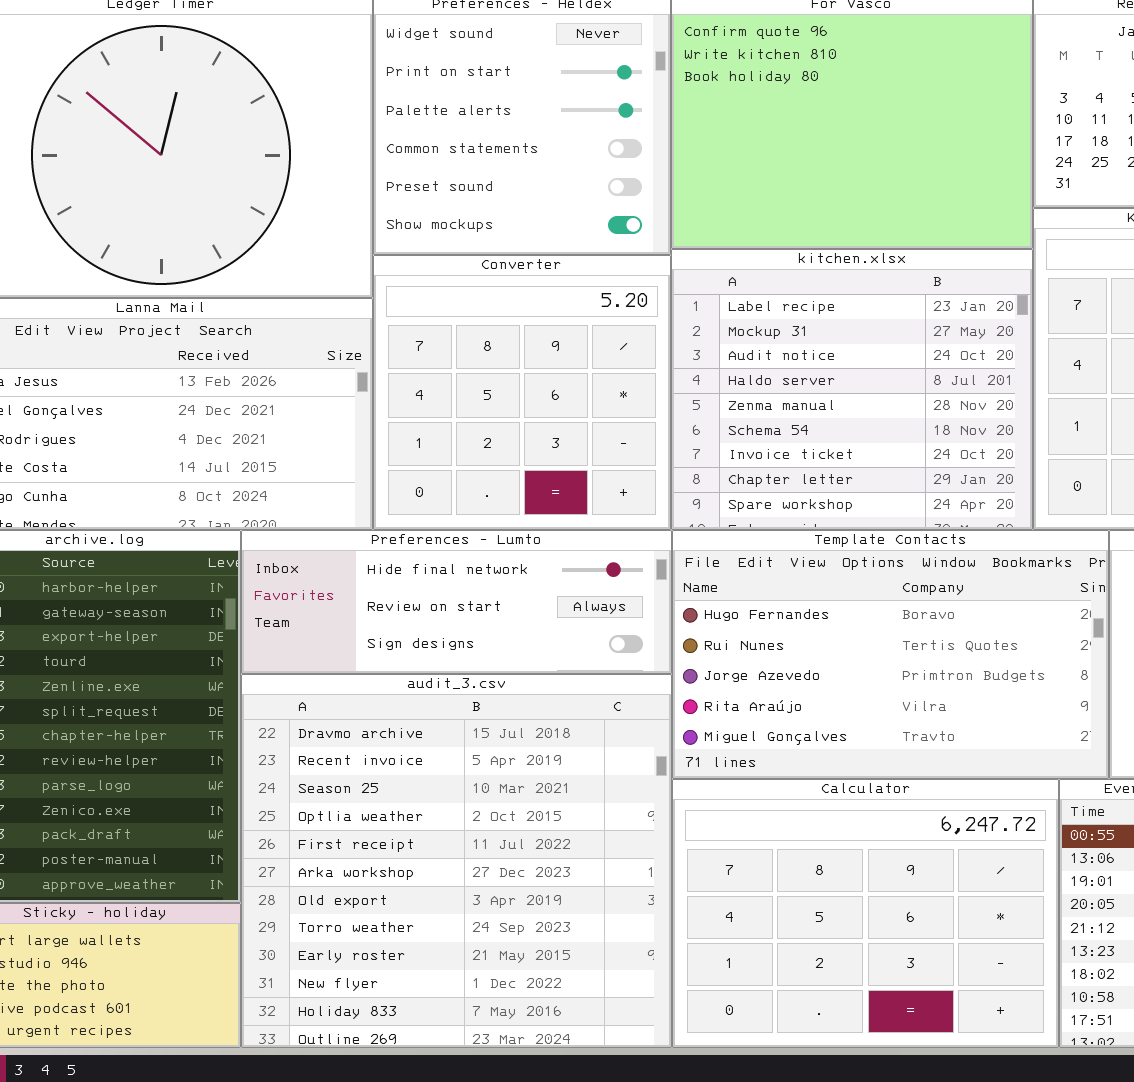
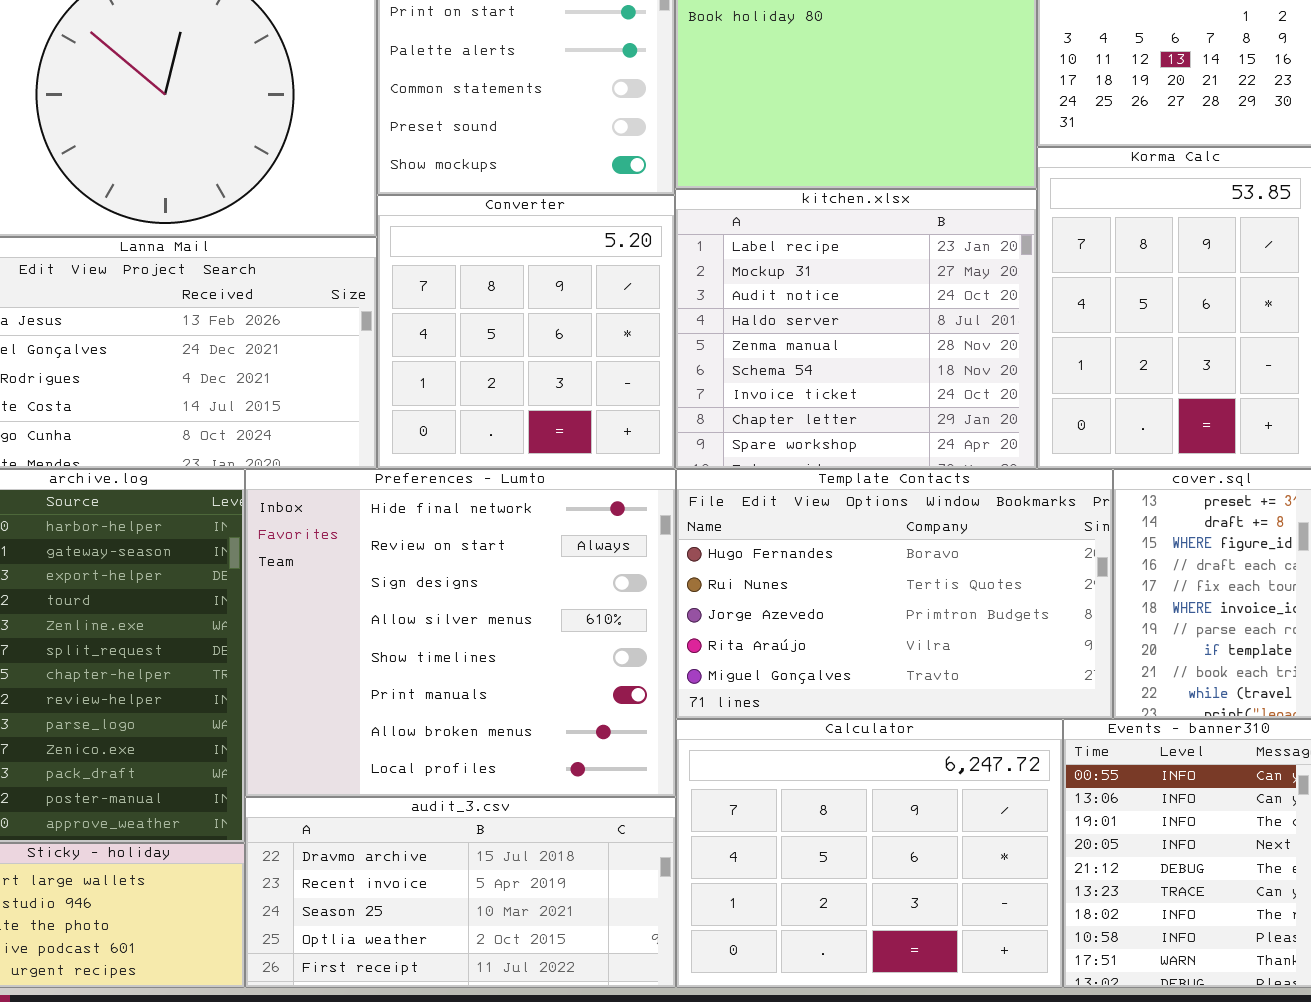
Preferences - Lumto: [241,530,672,674] -> [245,469,676,797], resized
audit_3.csv: [241,674,672,1048] -> [245,797,676,988], resized

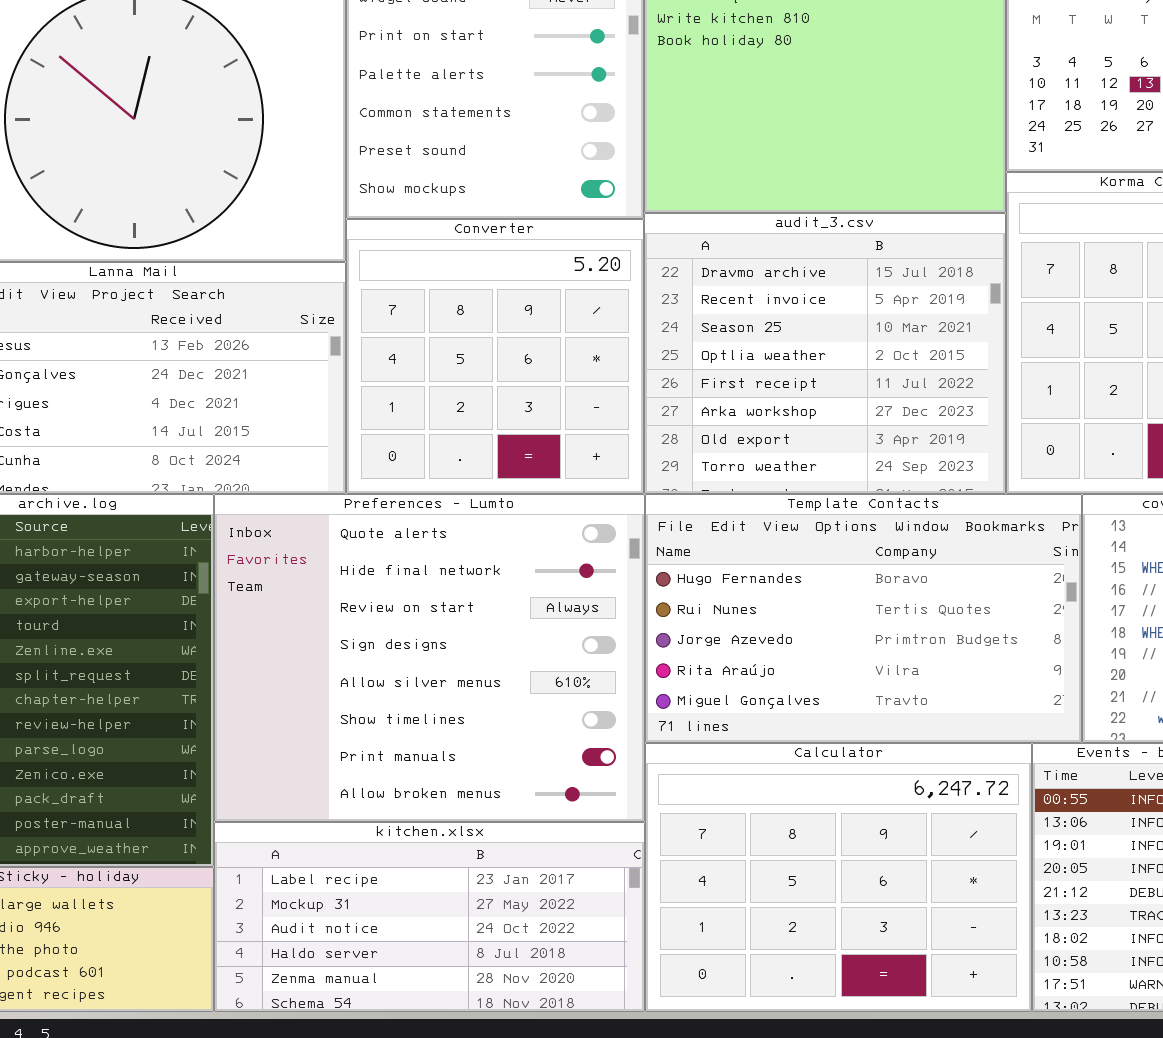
kitchen.xlsx: [675,189,1037,469] -> [214,822,645,1012], moved, resized
Preferences - Lumto: [245,469,676,797] -> [214,494,645,822], scrolled up 1 row
audit_3.csv: [245,797,676,988] -> [644,213,1006,494], moved, resized

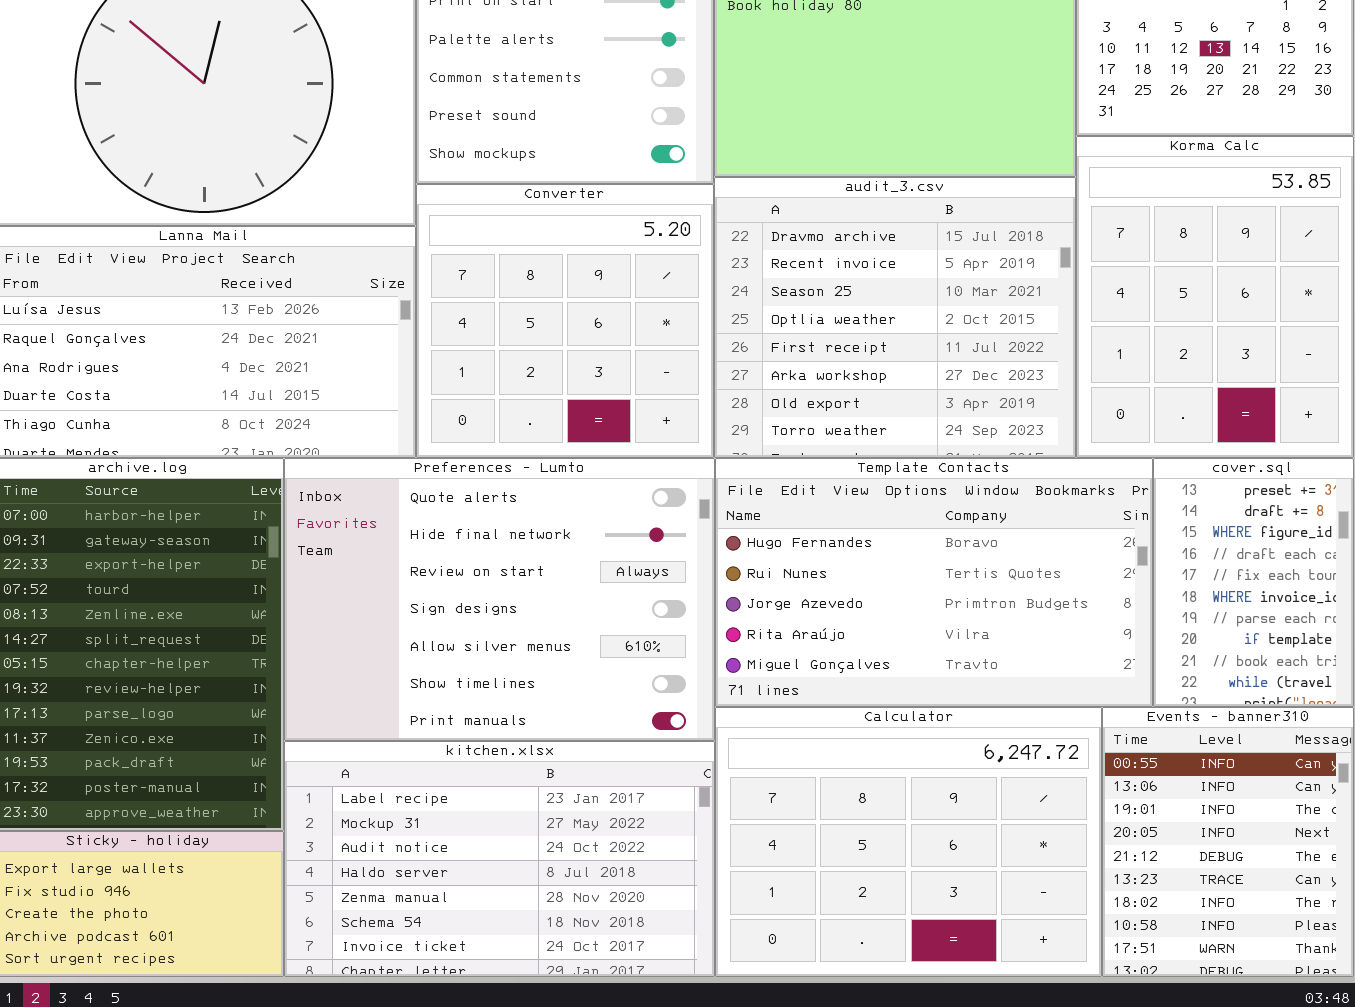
Preferences - Lumto: [214,494,645,822] -> [284,458,715,741], resized
kitchen.xlsx: [214,822,645,1012] -> [284,741,715,977], resized

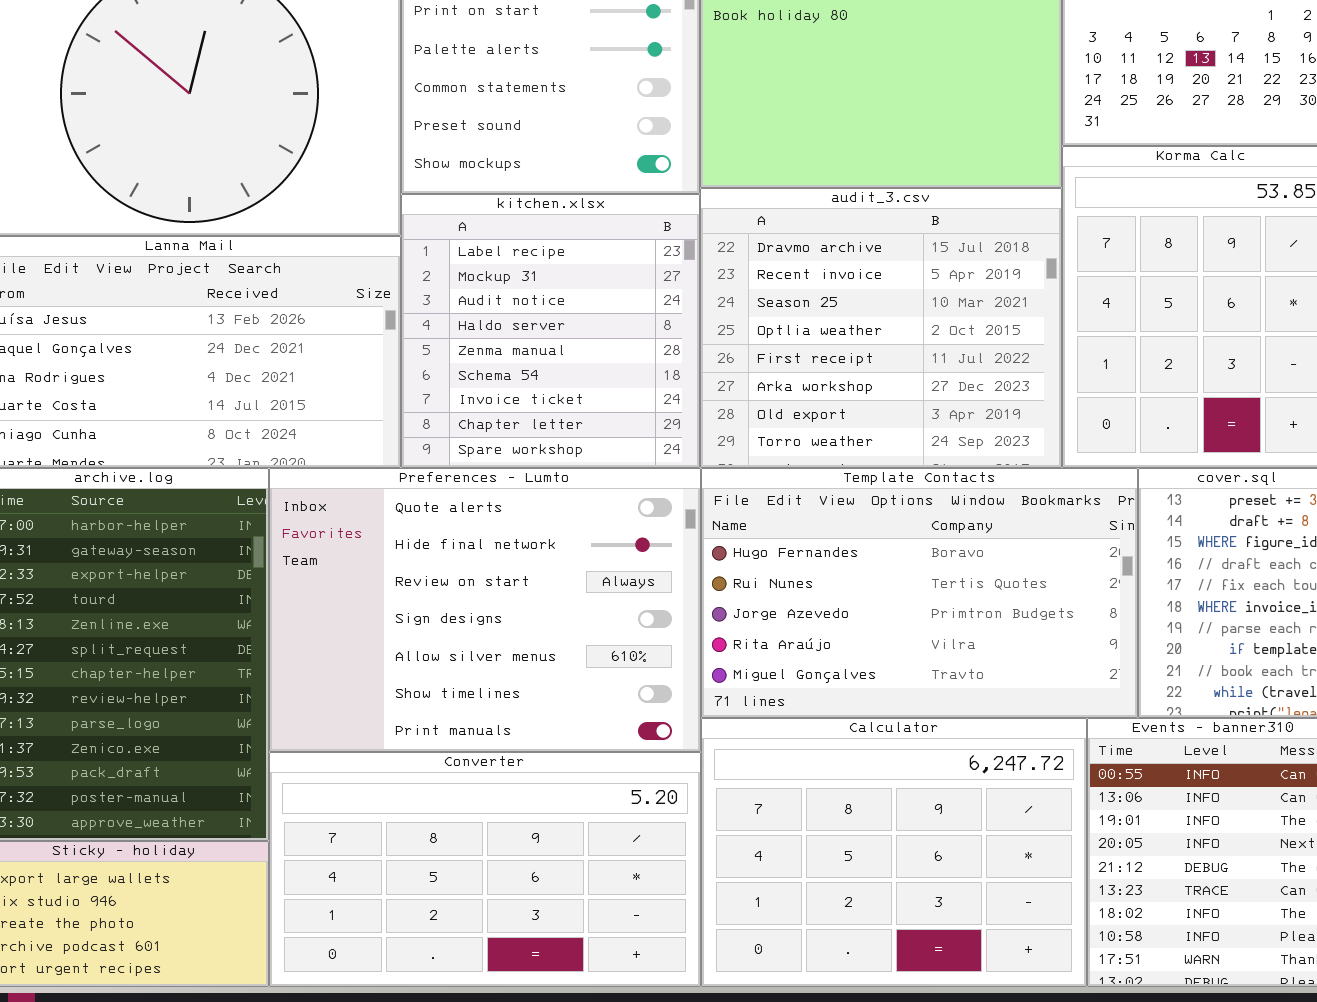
Converter: [416,184,714,458] -> [269,752,701,987], moved, resized
kitchen.xlsx: [284,741,715,977] -> [401,194,700,468], moved, resized

